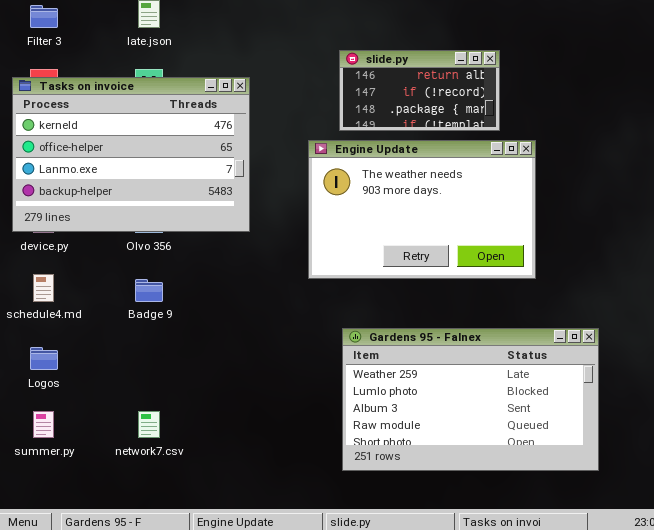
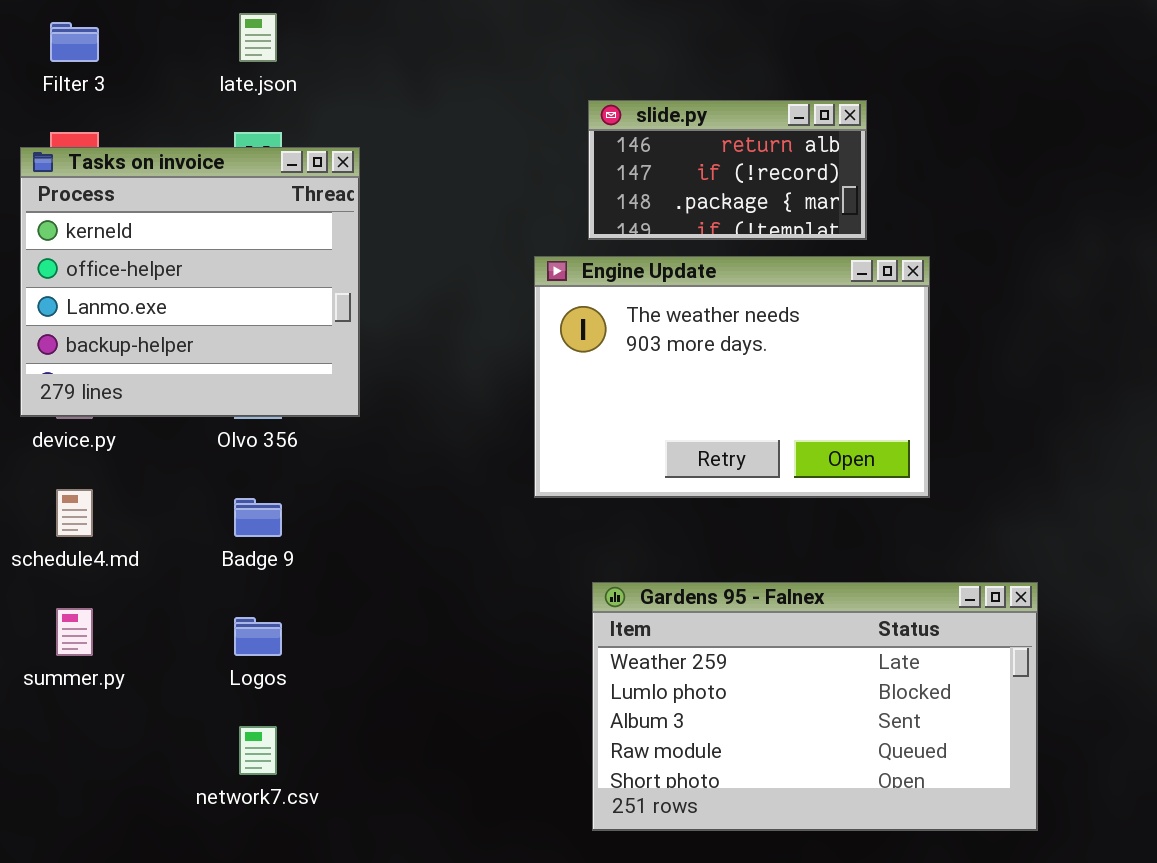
Tasks on invoice: [12,77,250,232] -> [20,147,360,417], resized
Logos: [30,347,58,370] -> [234,617,282,656], moved
summer.py: [33,411,54,438] -> [56,608,93,656], moved

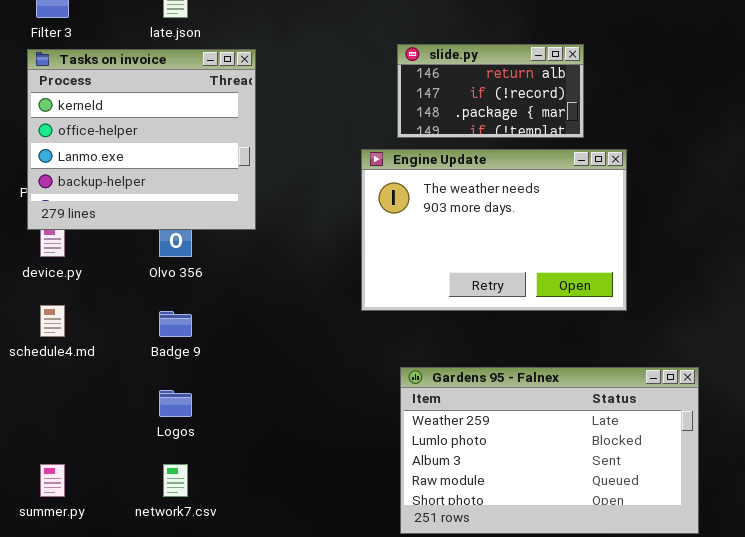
Tasks on invoice: [20,147,360,417] -> [27,49,256,230], moved
summer.py: [56,608,93,656] -> [40,464,65,497], moved

